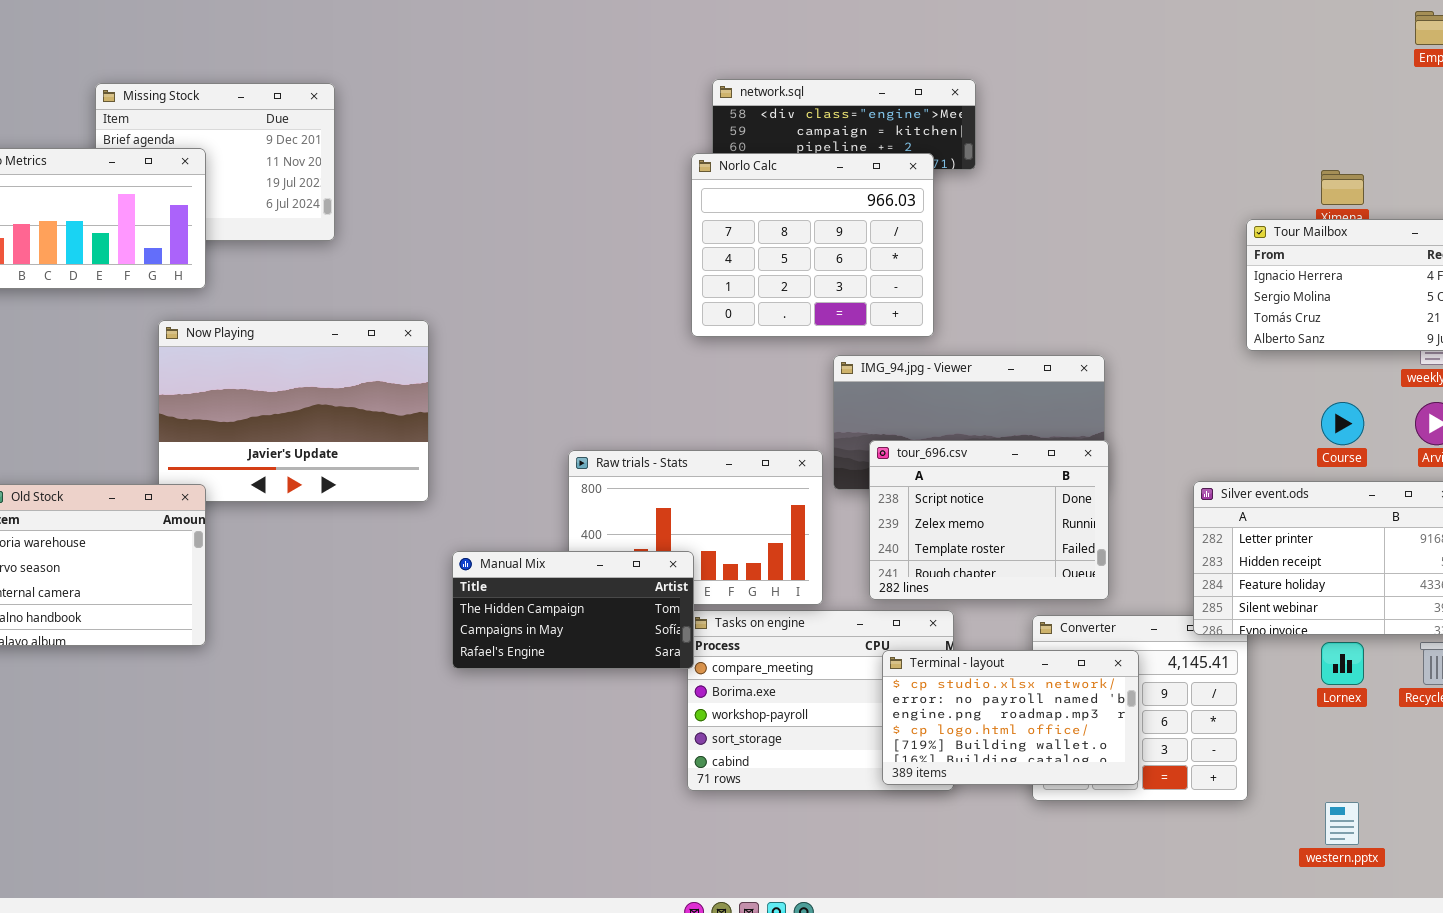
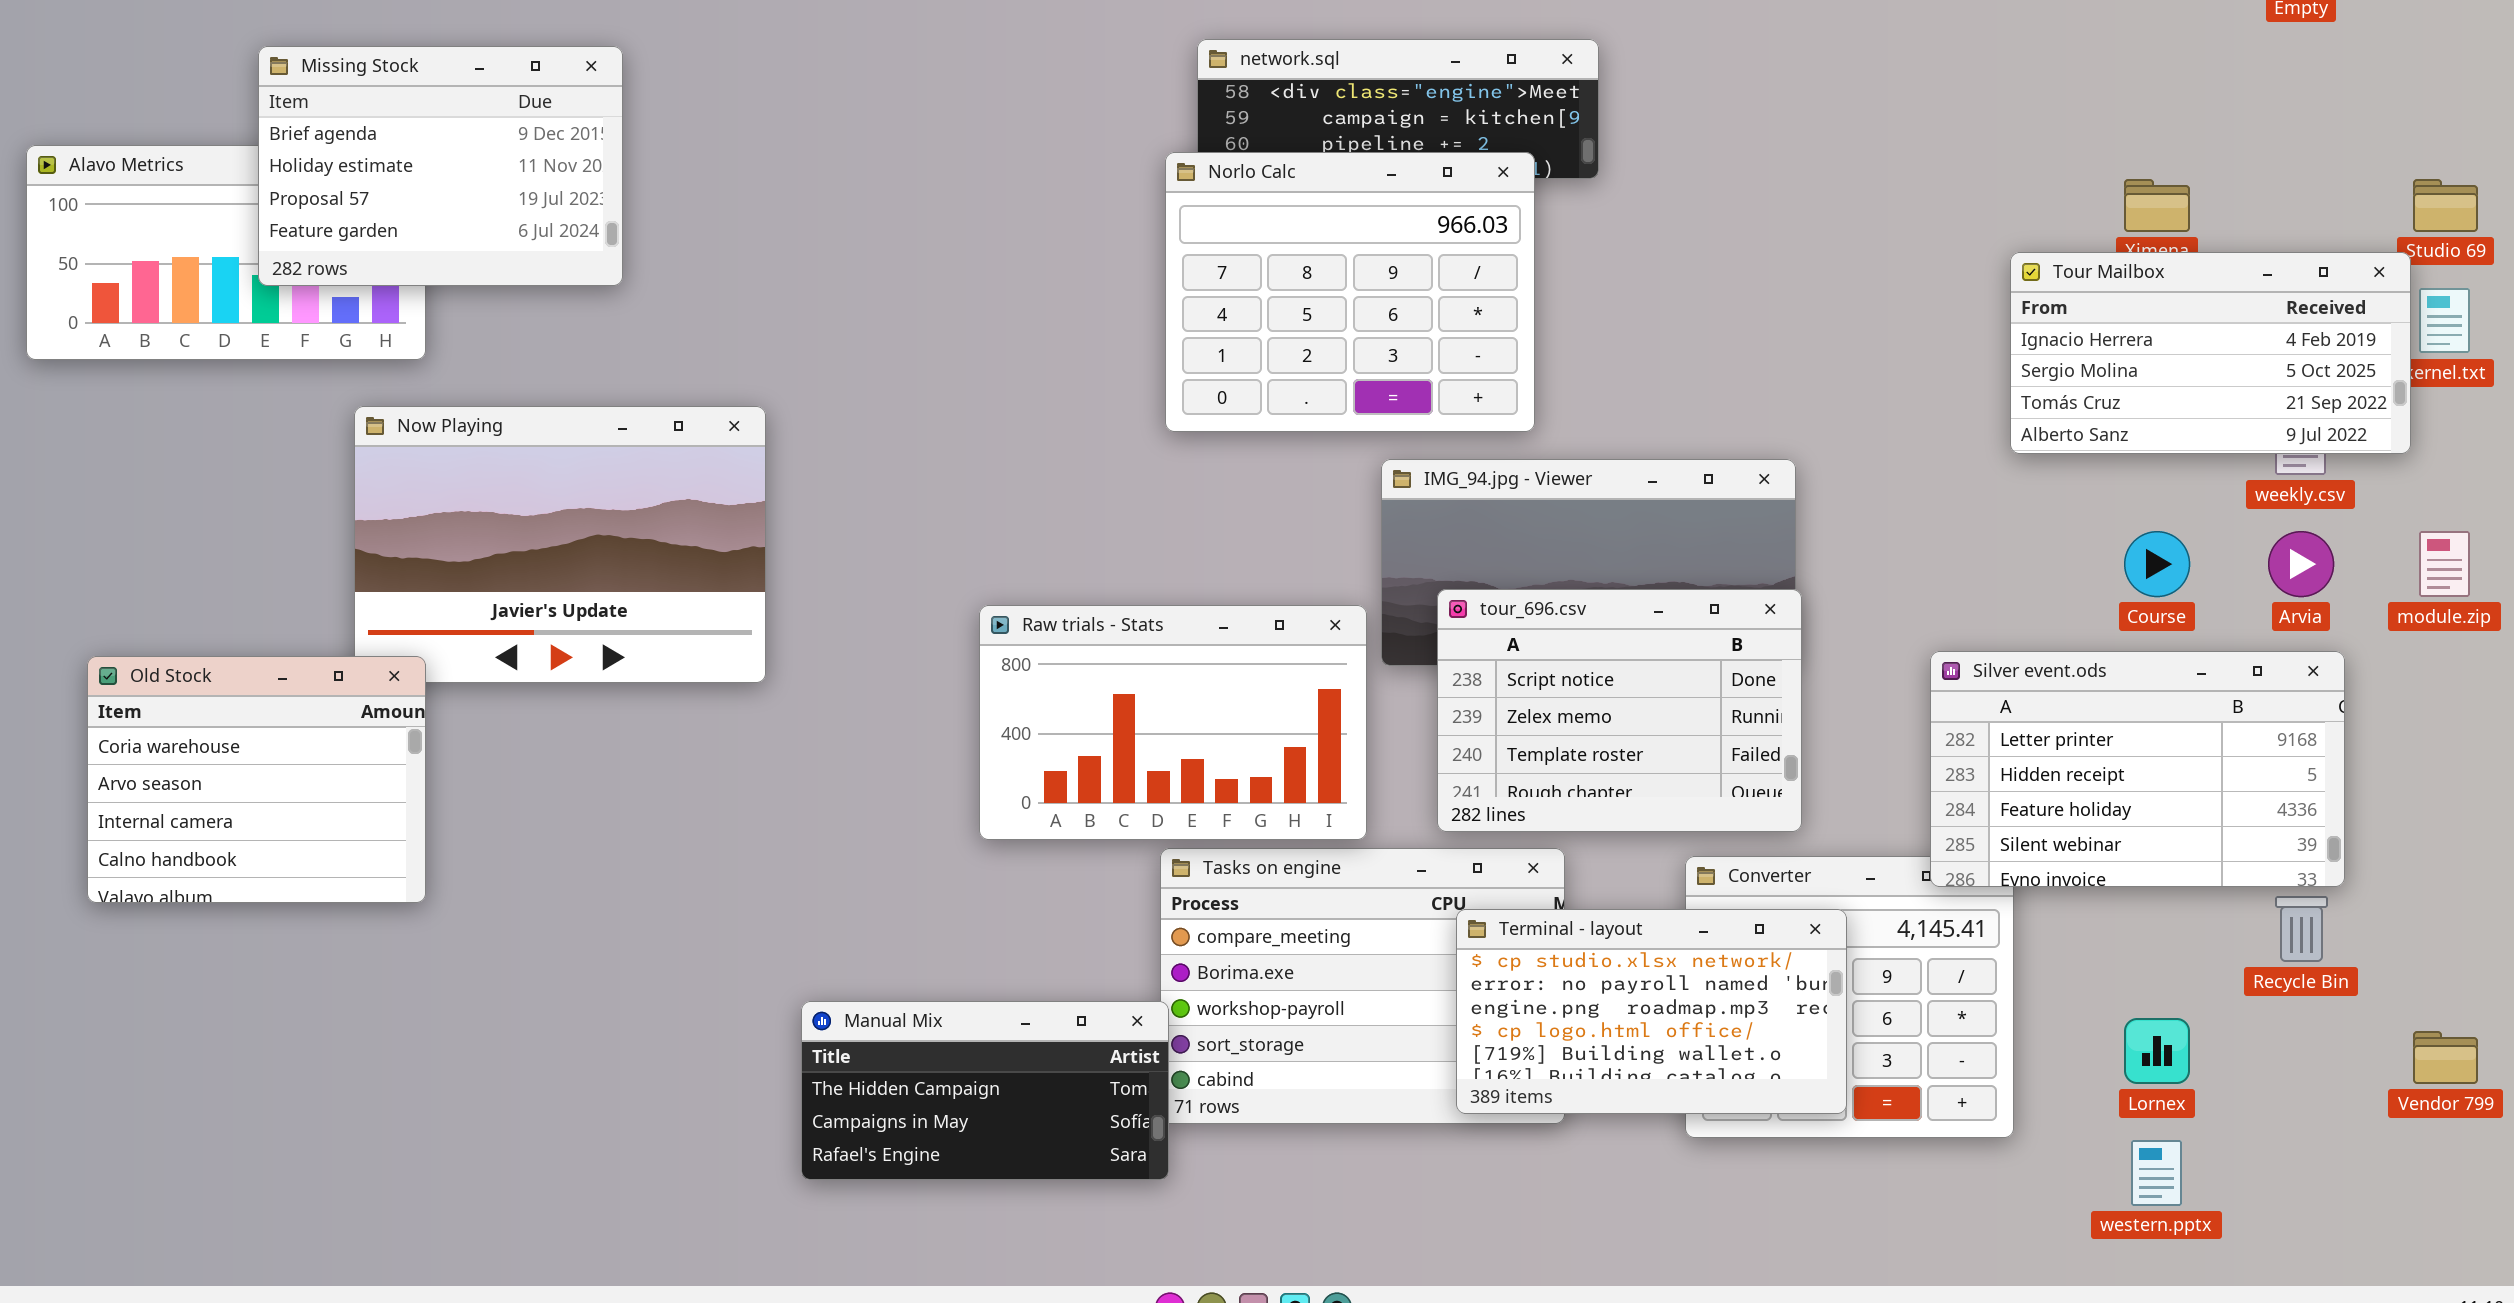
Missing Stock: [95,83,335,241] -> [258,46,623,286], raised
Manual Mix: [452,551,694,669] -> [801,1001,1169,1180], moved
Lornex: [1321,642,1364,685] -> [2124,1018,2190,1084], moved

